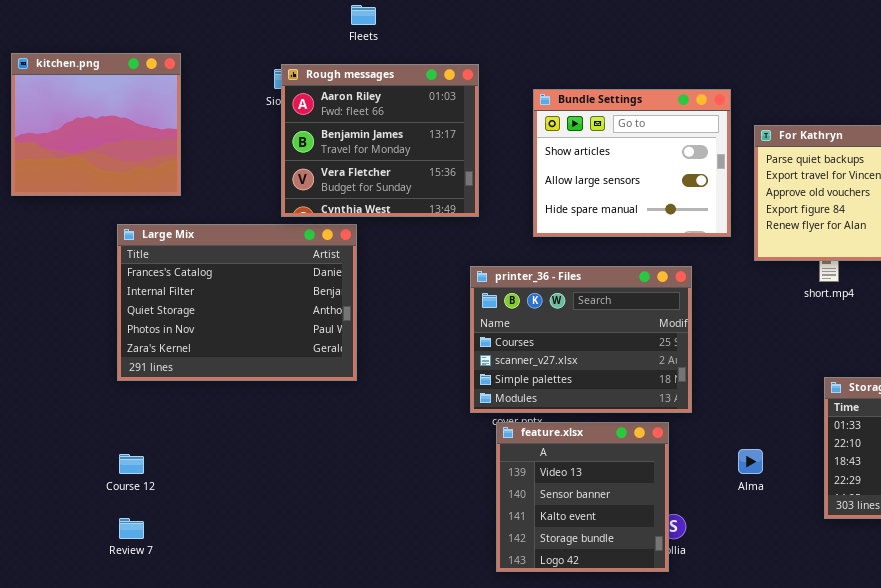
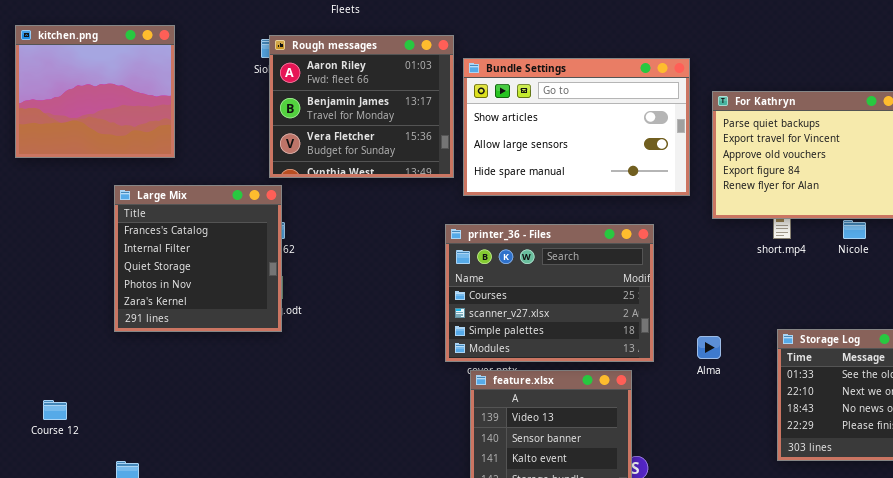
Bundle Settings: [533,89,731,237] -> [463,58,690,196], resized
Large Mix: [117,224,357,381] -> [114,185,282,332], resized
Alma: [738,449,763,474] -> [697,336,721,359], moved
Course 12: [119,454,144,474] -> [43,400,67,420], moved

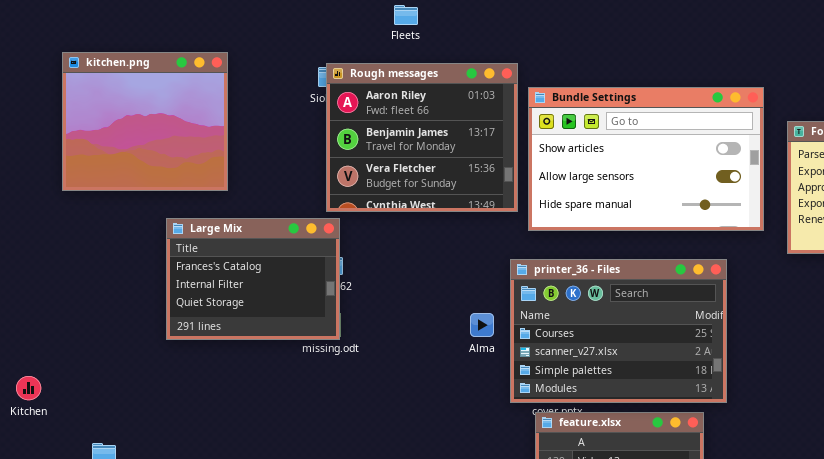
Large Mix: [114,185,282,332] -> [166,218,340,340], resized
Alma: [697,336,721,359] -> [470,313,494,337], moved

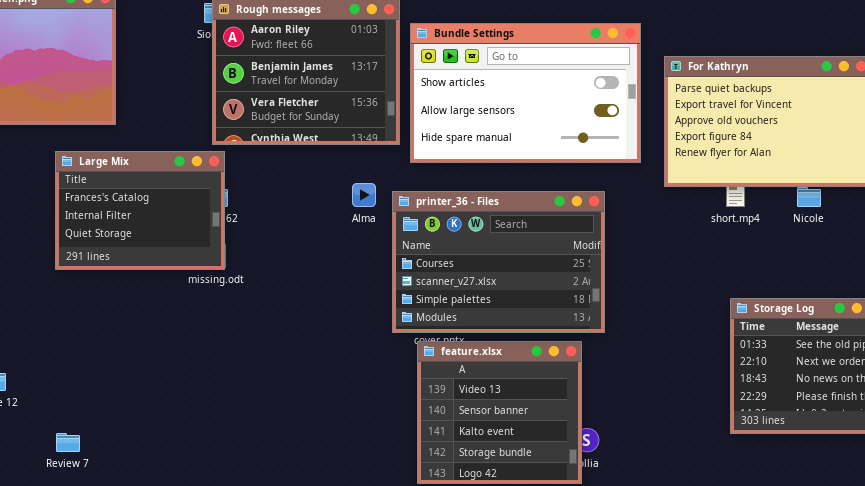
Alma: [470,313,494,337] -> [352,183,376,207], moved

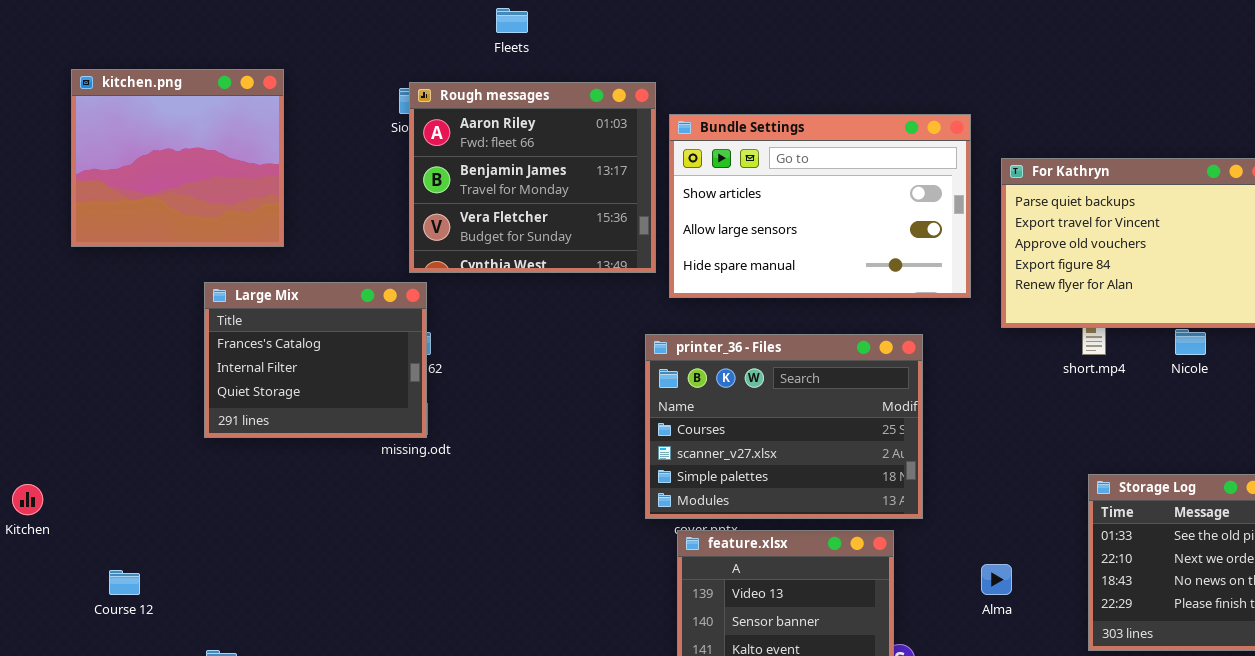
Alma: [352,183,376,207] -> [981,564,1012,595], moved

